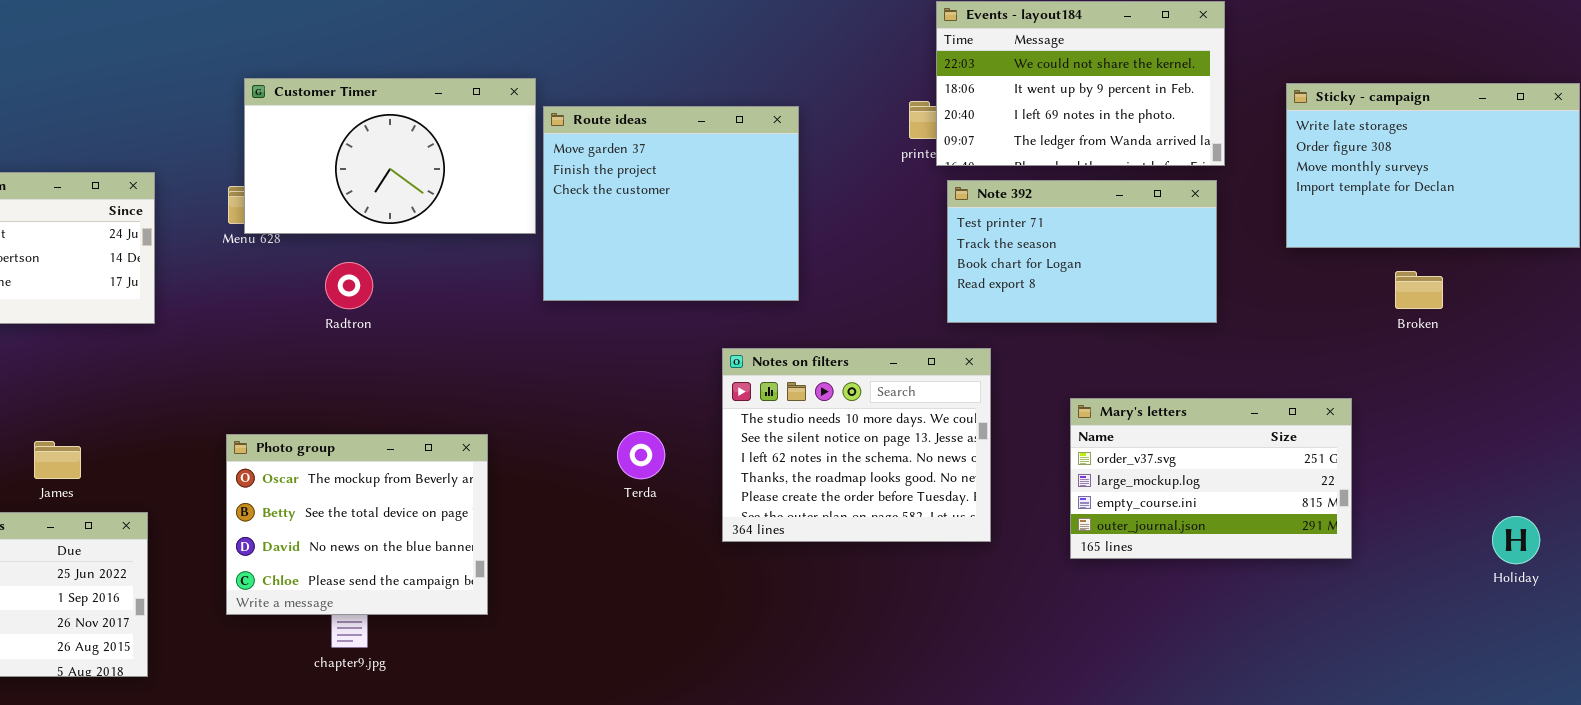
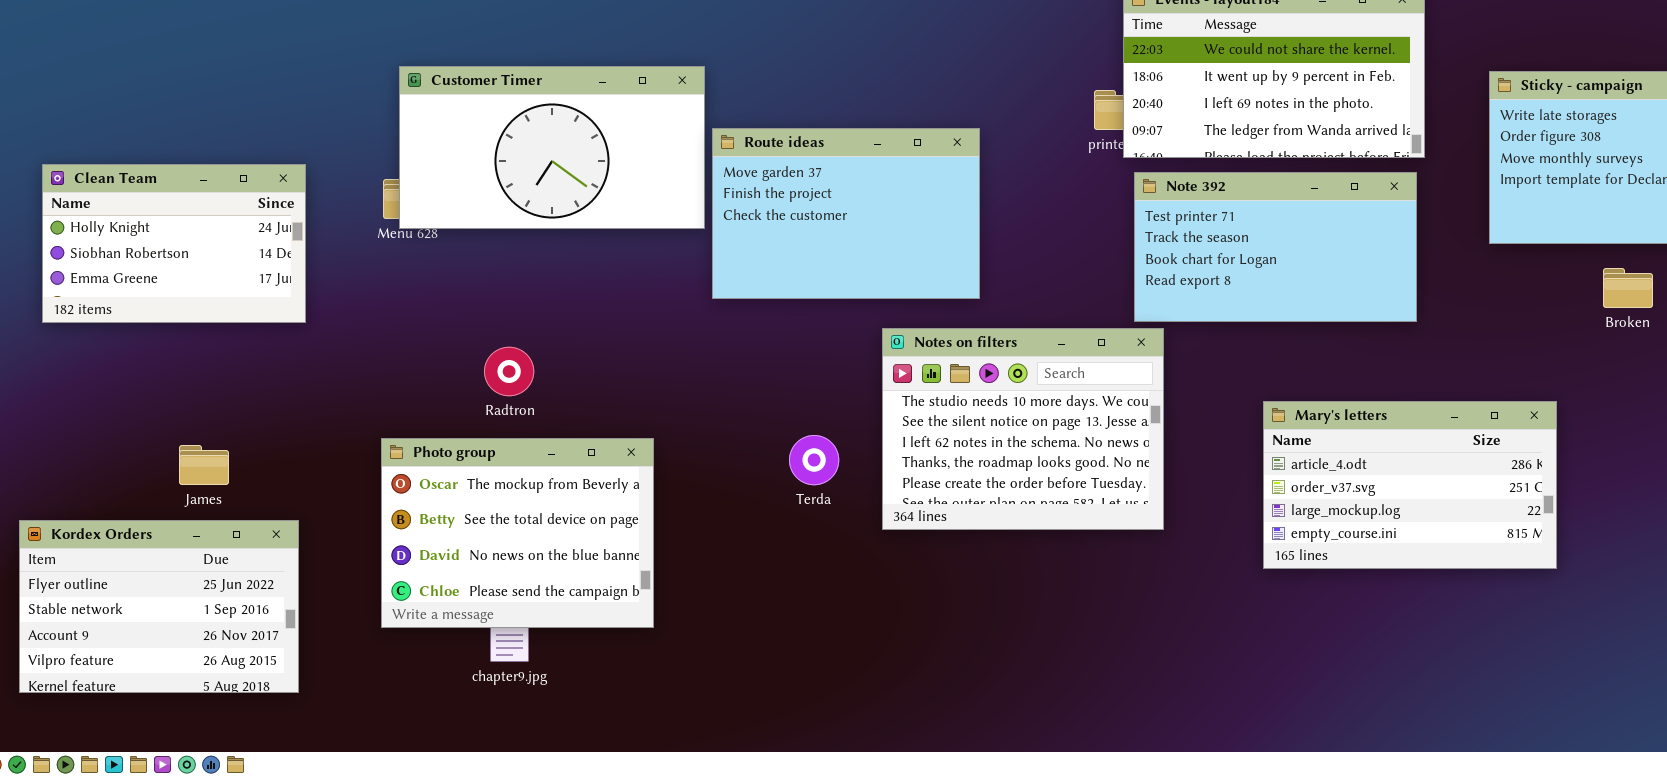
Route ideas: [543,106,799,301] -> [712,128,980,299], resized
Radtron: [325,262,373,309] -> [484,347,534,396], moved
Notes on filters: [722,348,991,542] -> [882,328,1164,530], moved
Mary's letters: [1070,398,1352,559] -> [1263,401,1557,569], scrolled up 1 row

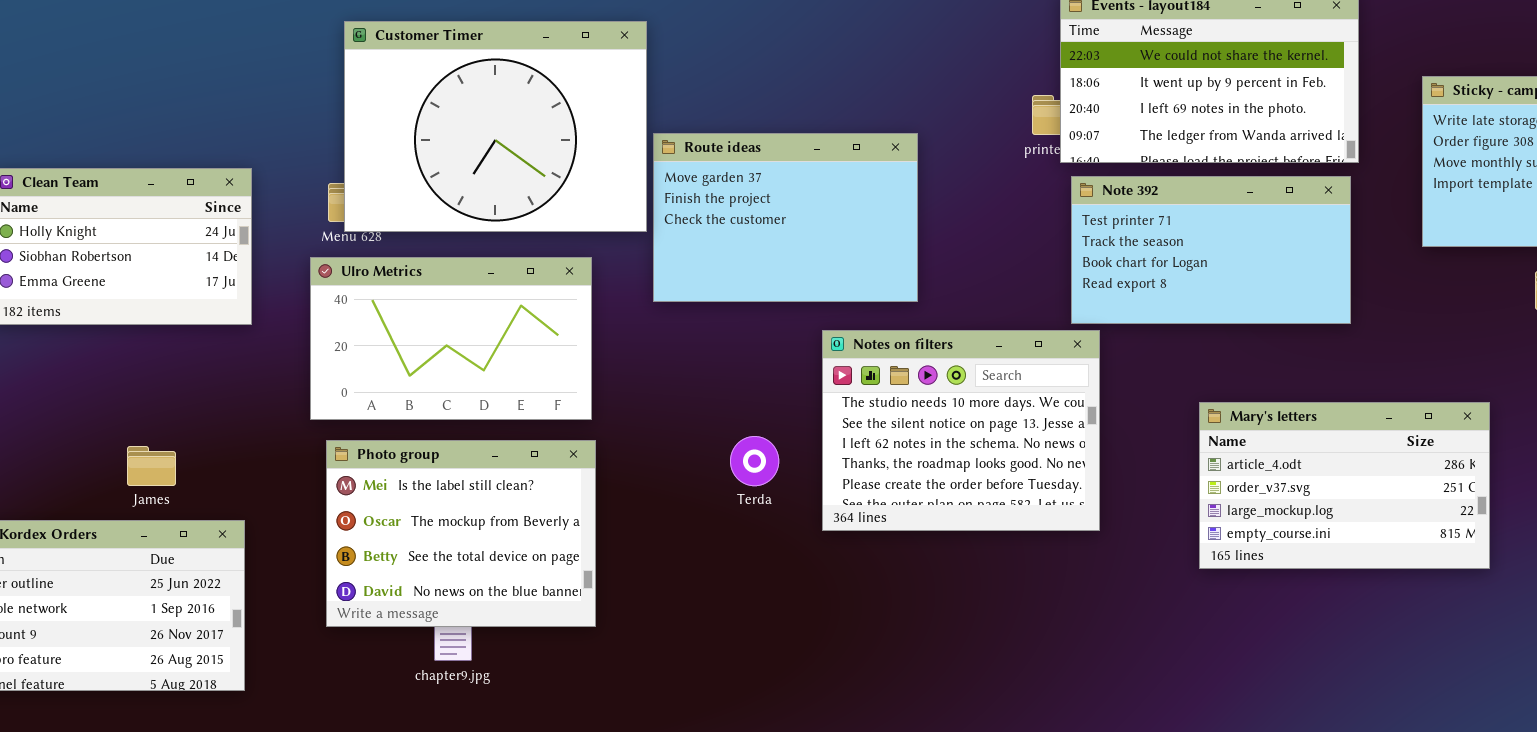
Customer Timer: [399,66,705,229] -> [344,21,647,232], resized
Ulro Metrics: none -> [310,257,592,420], opened
Photo group: [381,438,654,628] -> [326,440,596,627], scrolled up 1 row

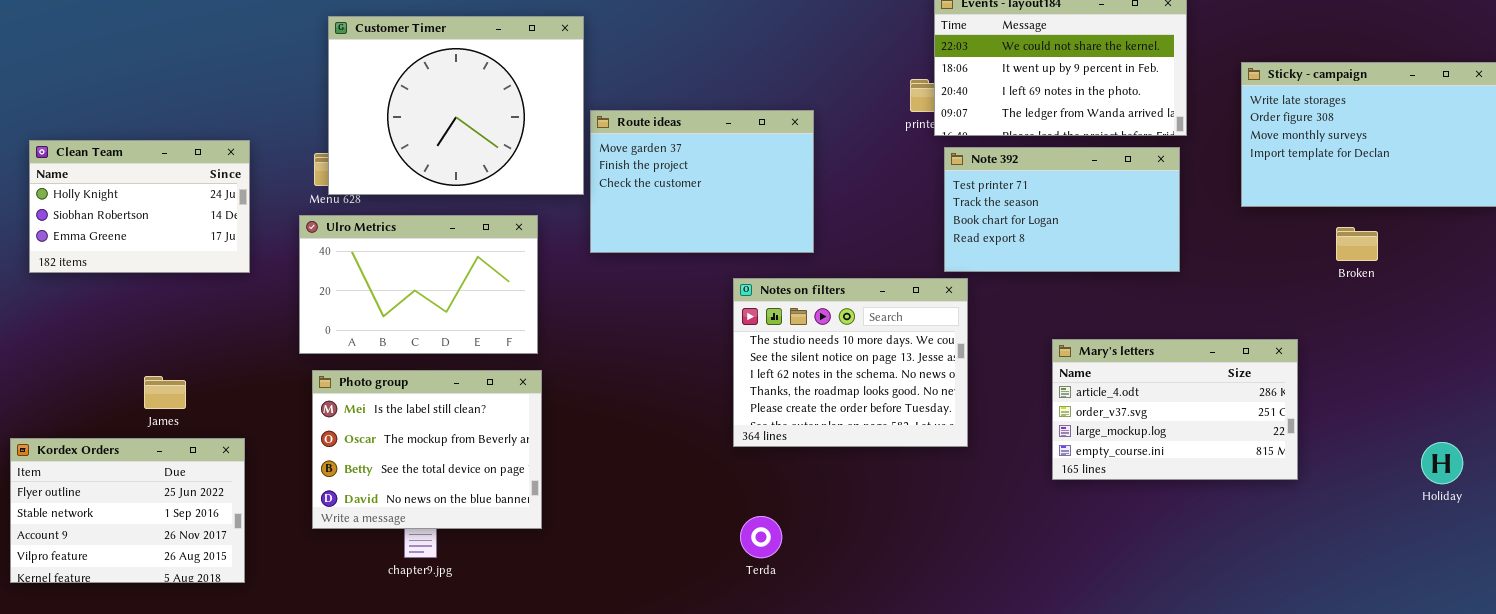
Terda: [730,436,779,486] -> [740,516,782,558], moved

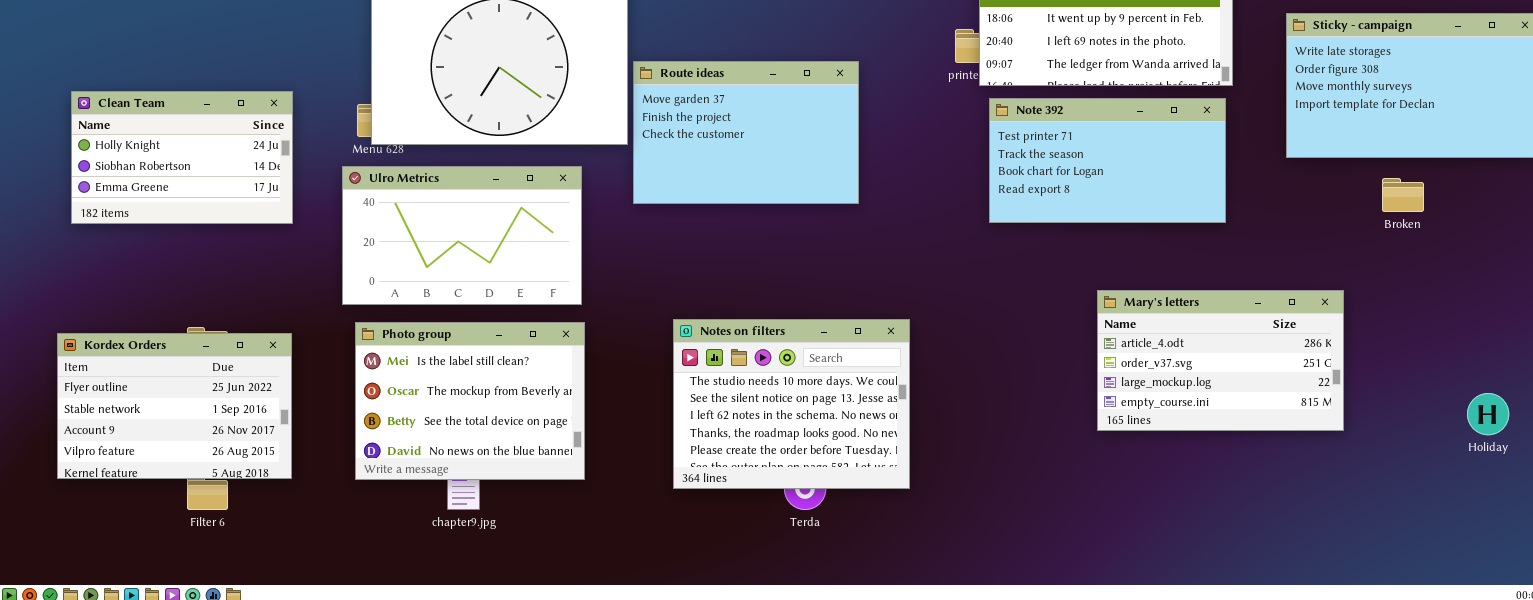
Notes on filters: [733,278,968,447] -> [673,319,910,489], moved
Kordex Orders: [10,438,245,583] -> [57,333,292,479], moved

